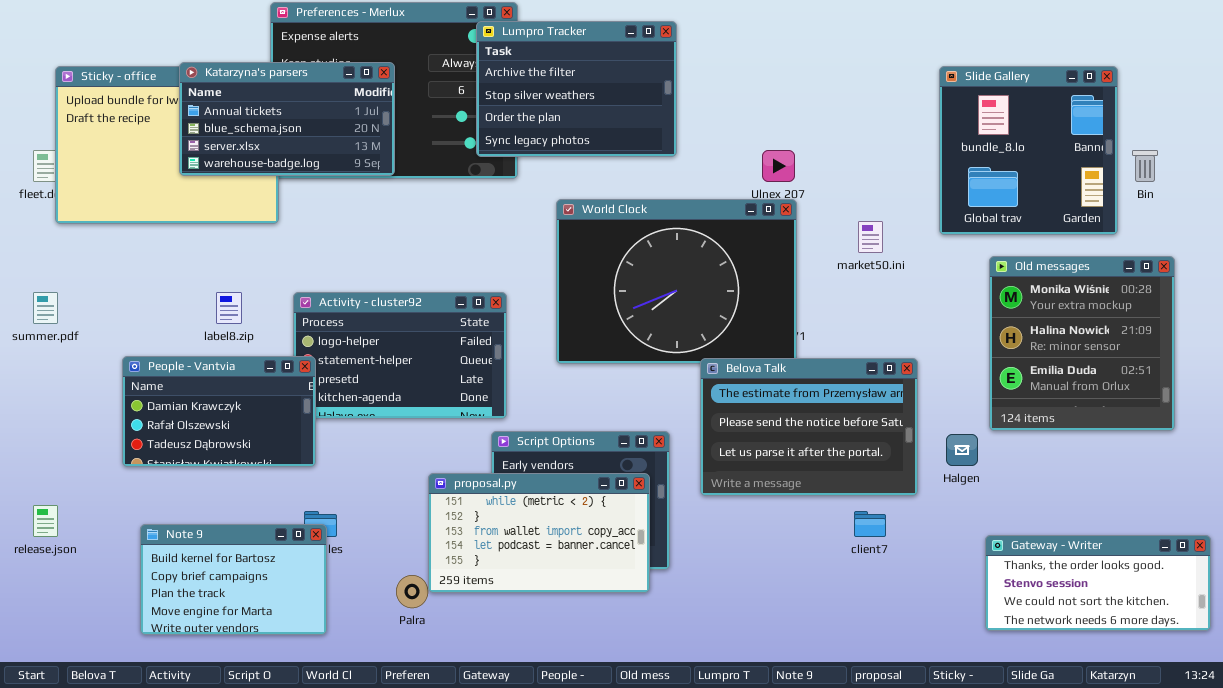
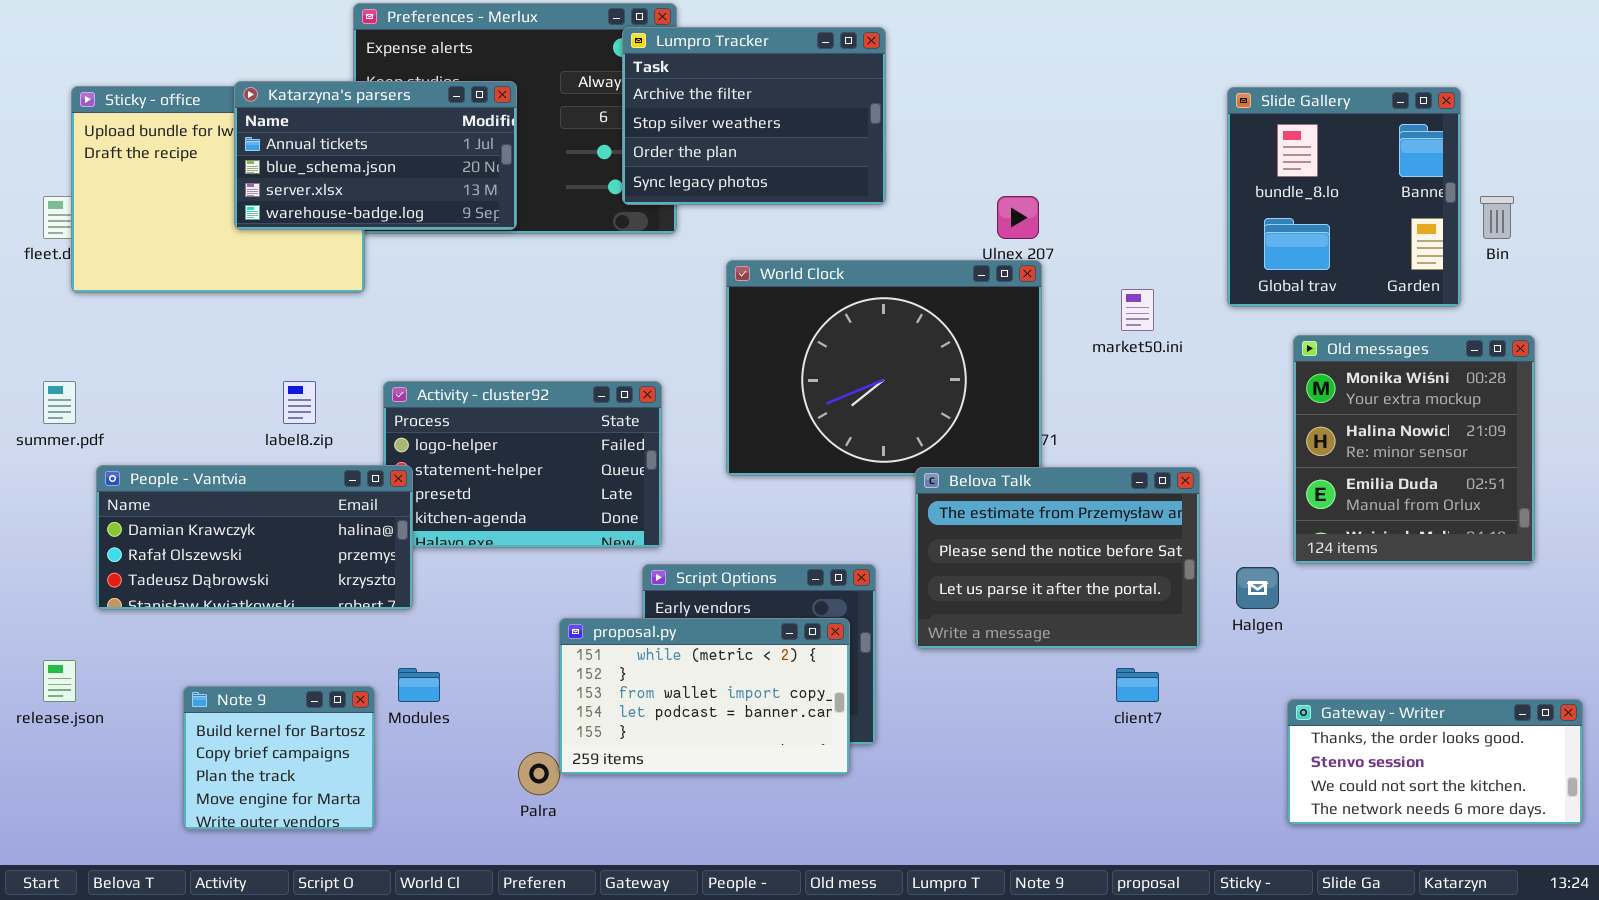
People - Vantvia: [122,356,316,467] -> [96,465,413,610], resized
Note 9: [140,524,327,635] -> [183,686,375,830], resized

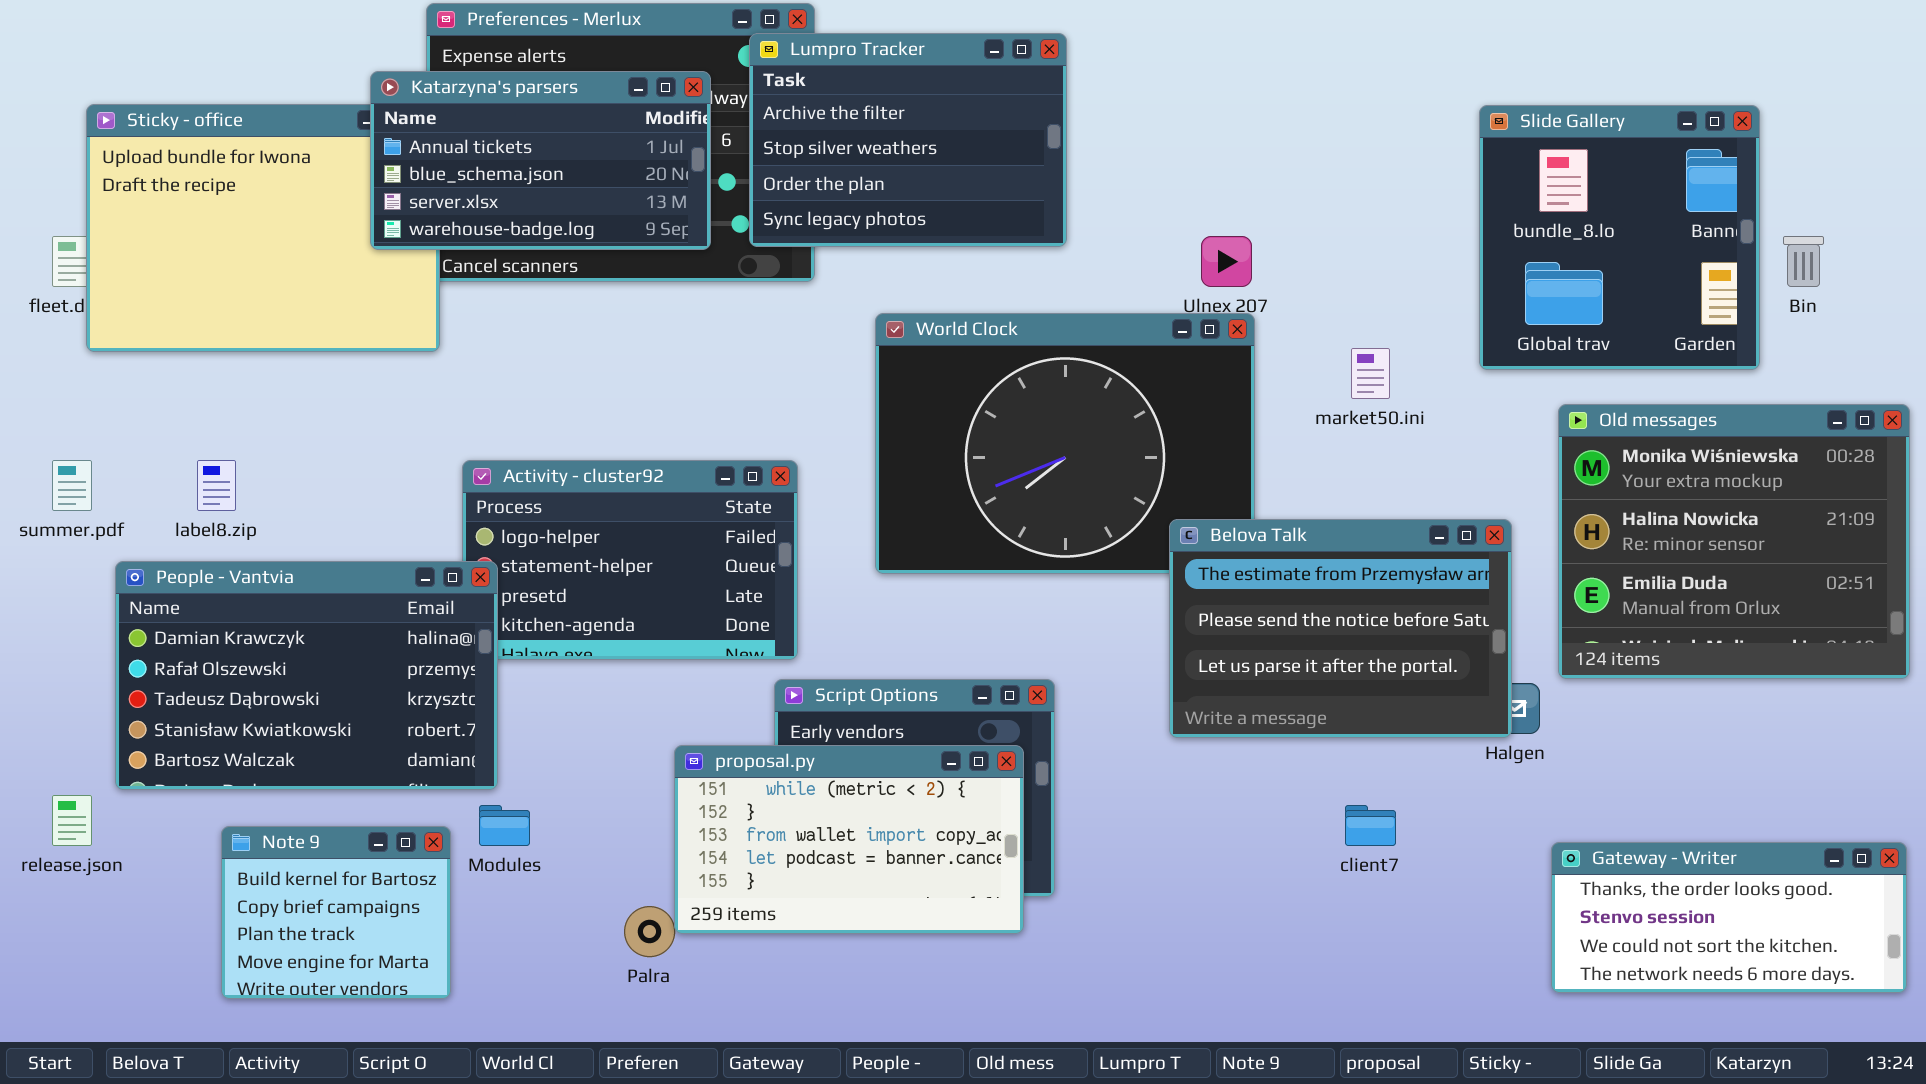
Katarzyna's parsers: [234,81,517,230] -> [370,71,711,250], moved
Old messages: [1293,335,1535,564] -> [1558,404,1910,679], resized
label8.zip: [283,381,316,424] -> [197,460,236,511], moved
People - Vantvia: [96,465,413,610] -> [115,561,498,790], resized
Belova Talk: [915,467,1200,649] -> [1169,519,1512,738], moved

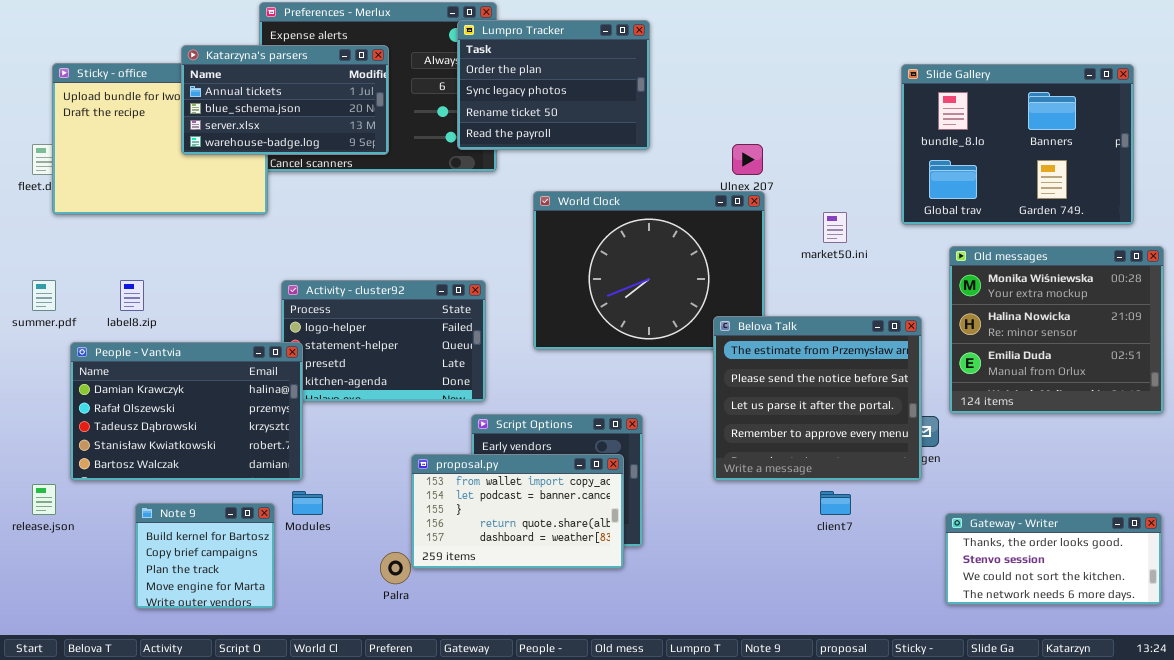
Lumpro Tracker: [749,33,1067,247] -> [457,20,650,150], scrolled down 2 rows
Katarzyna's parsers: [370,71,711,250] -> [181,45,389,155], moved
Slide Gallery: [1479,105,1760,370] -> [901,64,1134,225], resized
Belova Talk: [1169,519,1512,738] -> [713,316,922,481], resized
proposal.py: [674,745,1024,934] -> [411,454,624,569], scrolled down 2 rows

